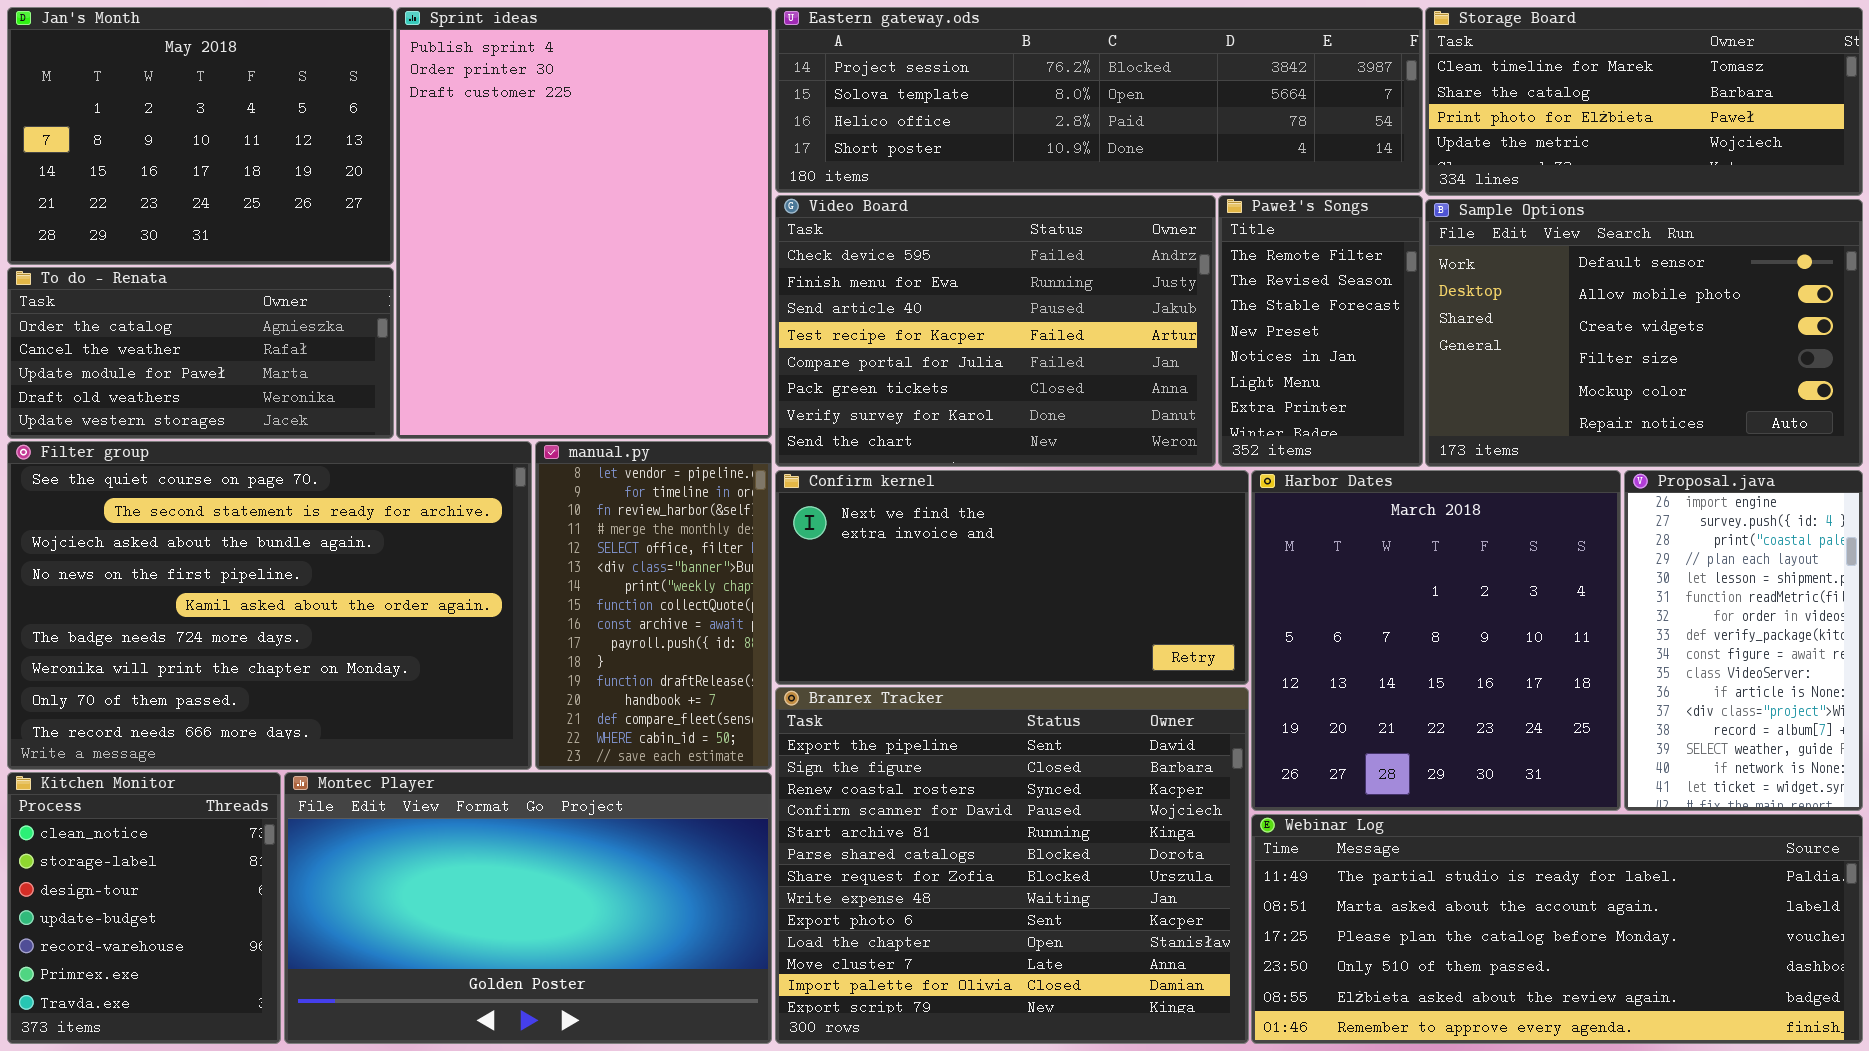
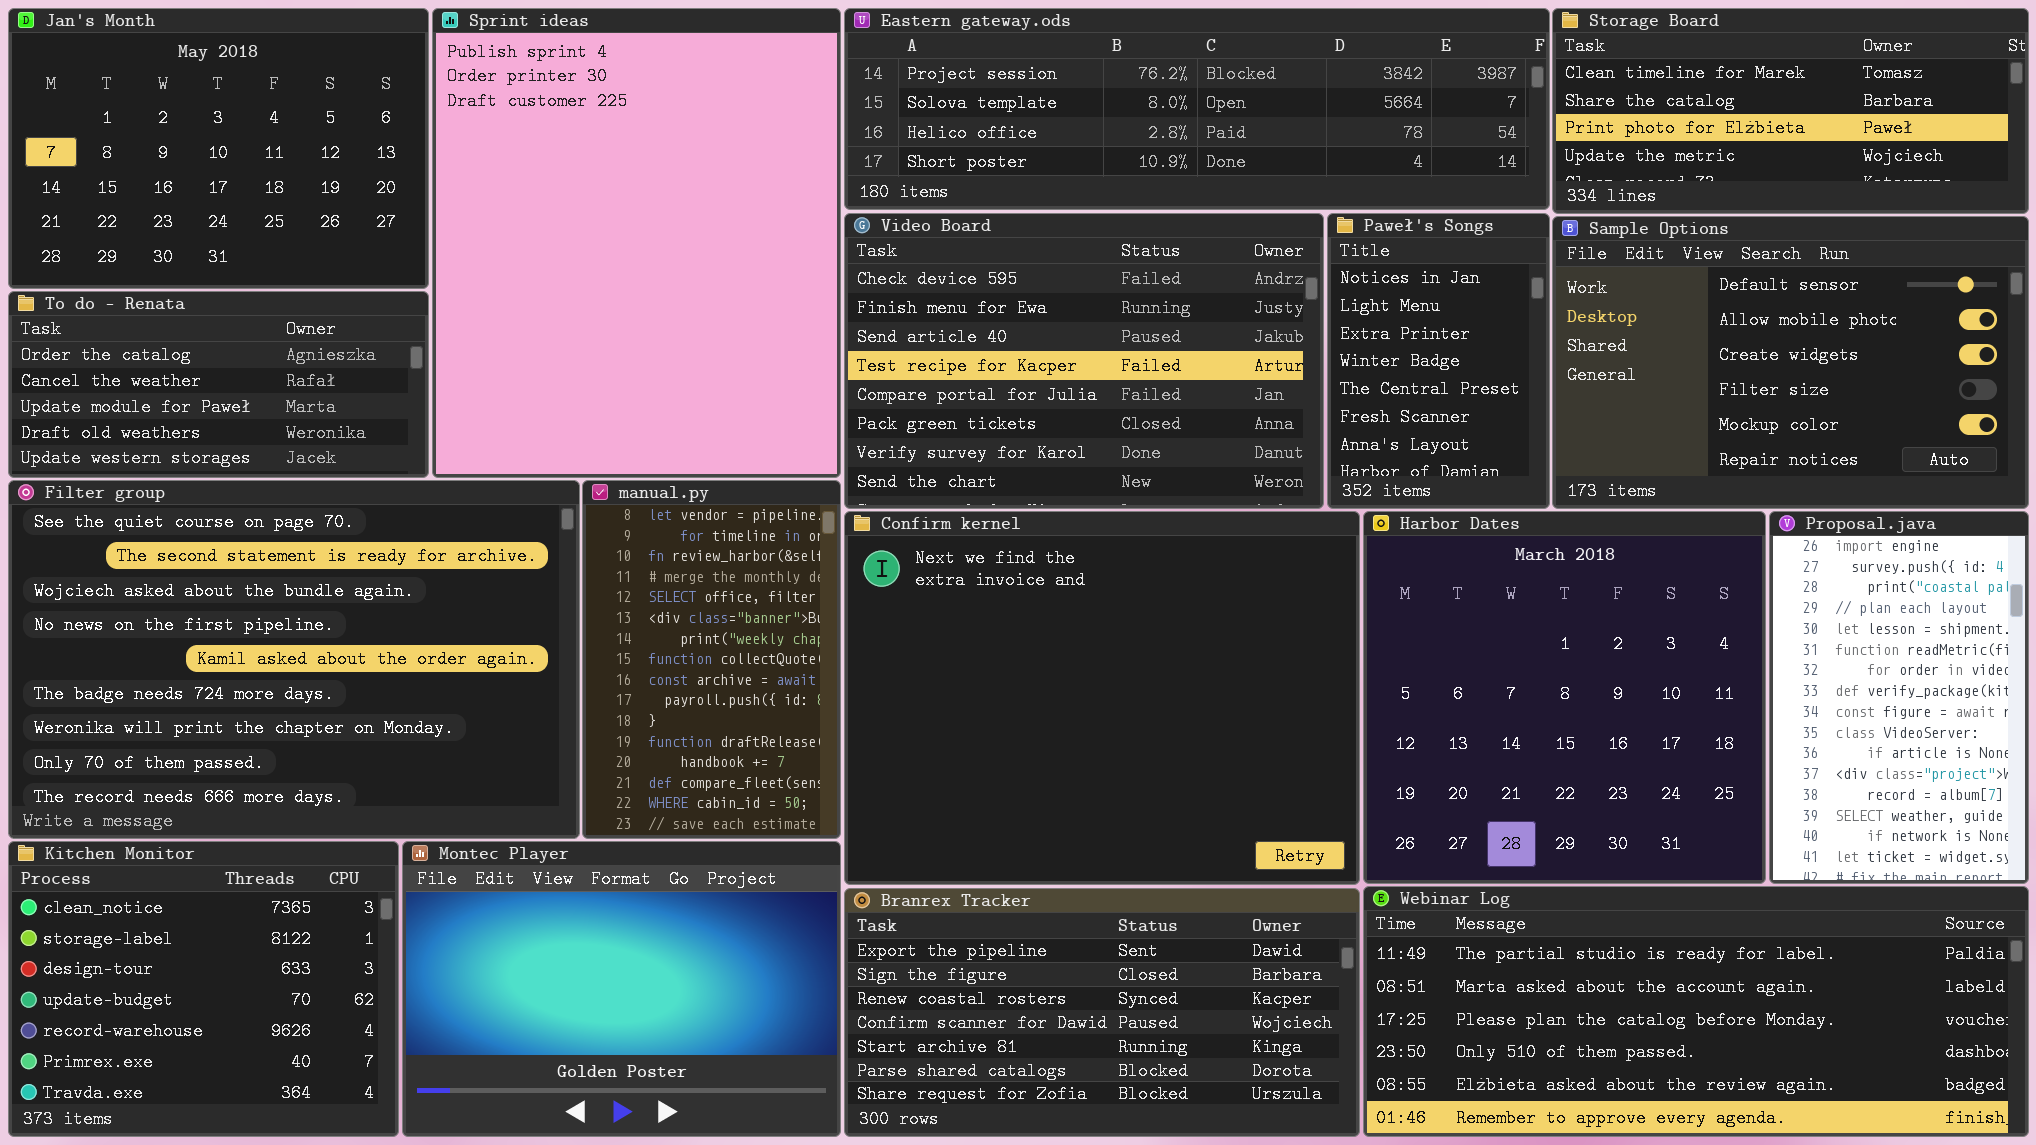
Paweł's Songs: [1218,195,1423,467] -> [1327,213,1550,509], scrolled down 4 rows
Confirm kernel: [775,470,1249,685] -> [844,511,1360,885], resized
Branrex Tracker: [775,687,1249,1044] -> [844,888,1360,1137], resized
Kitchen Monitor: [7,772,281,1044] -> [8,841,399,1137], resized
Montec Player: [284,772,772,1044] -> [402,841,841,1137], resized

